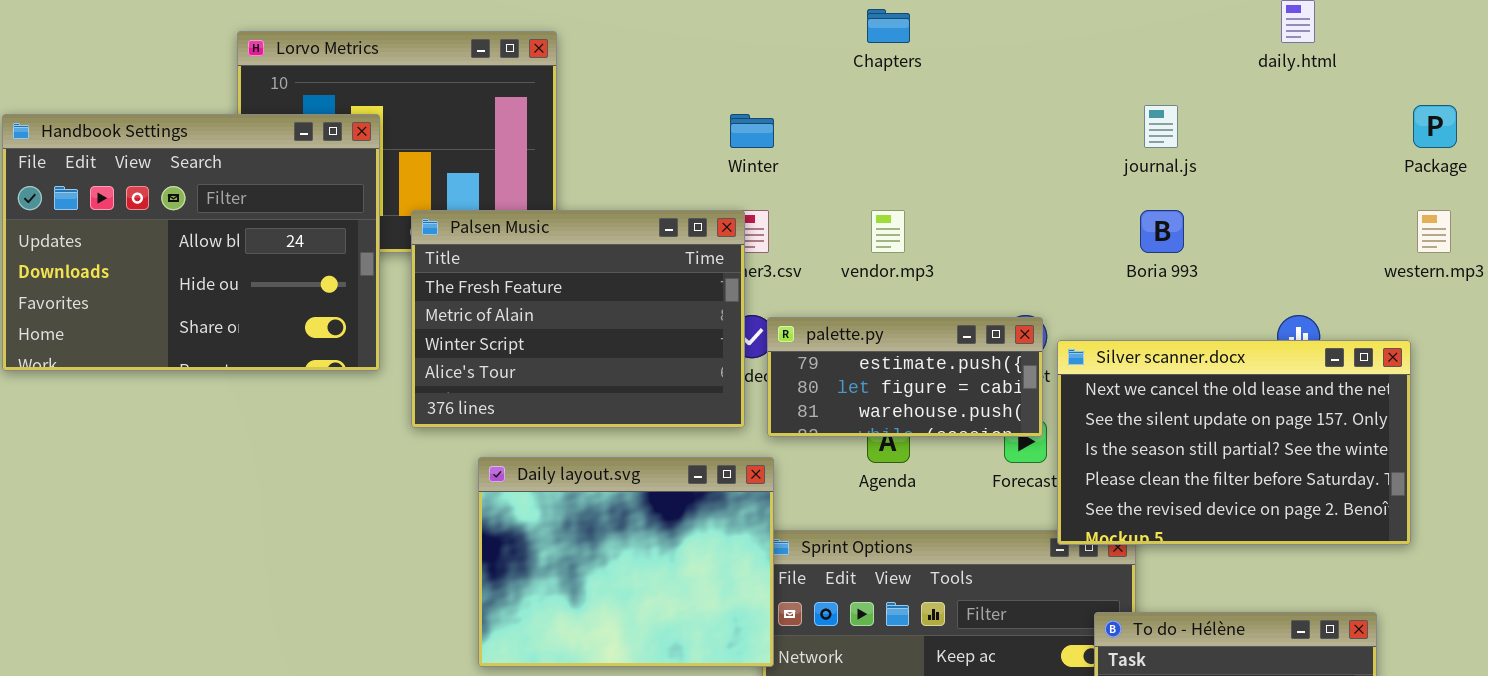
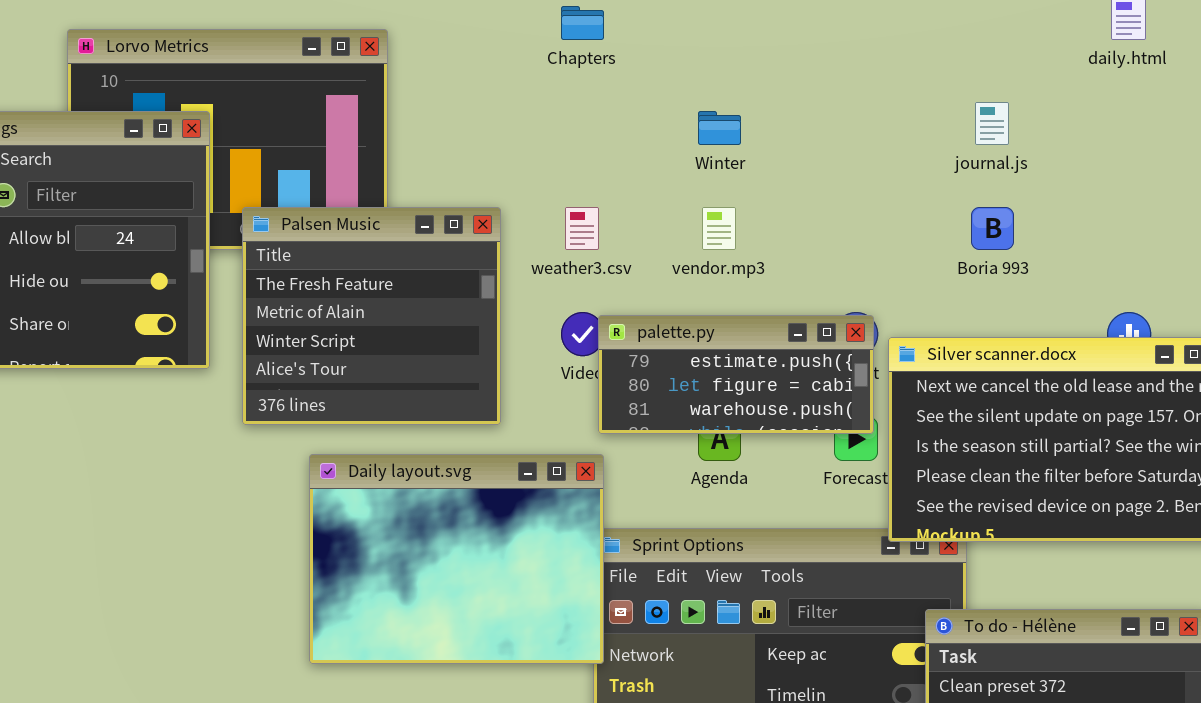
Chapters: [867,9,910,43] -> [561,6,604,40], moved
Winter: [730,114,774,148] -> [698,111,741,145], moved
Palsen Music: [411,210,745,428] -> [242,207,501,425], resized

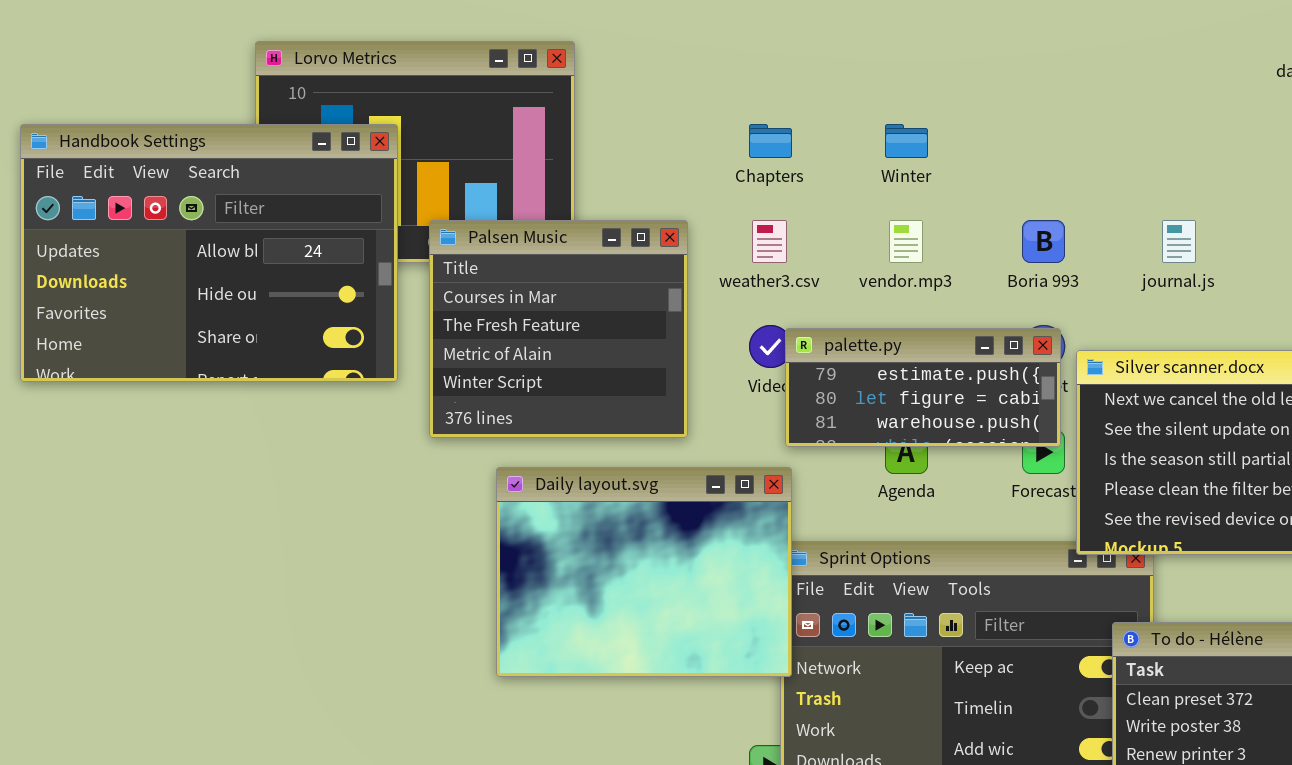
Chapters: [561,6,604,40] -> [749,124,792,158], moved
journal.js: [975,102,1009,145] -> [1162,220,1196,263], moved
Palsen Music: [242,207,501,425] -> [429,220,688,438], scrolled up 1 row
Boria 993: [971,207,1014,250] -> [1022,220,1065,263], moved

